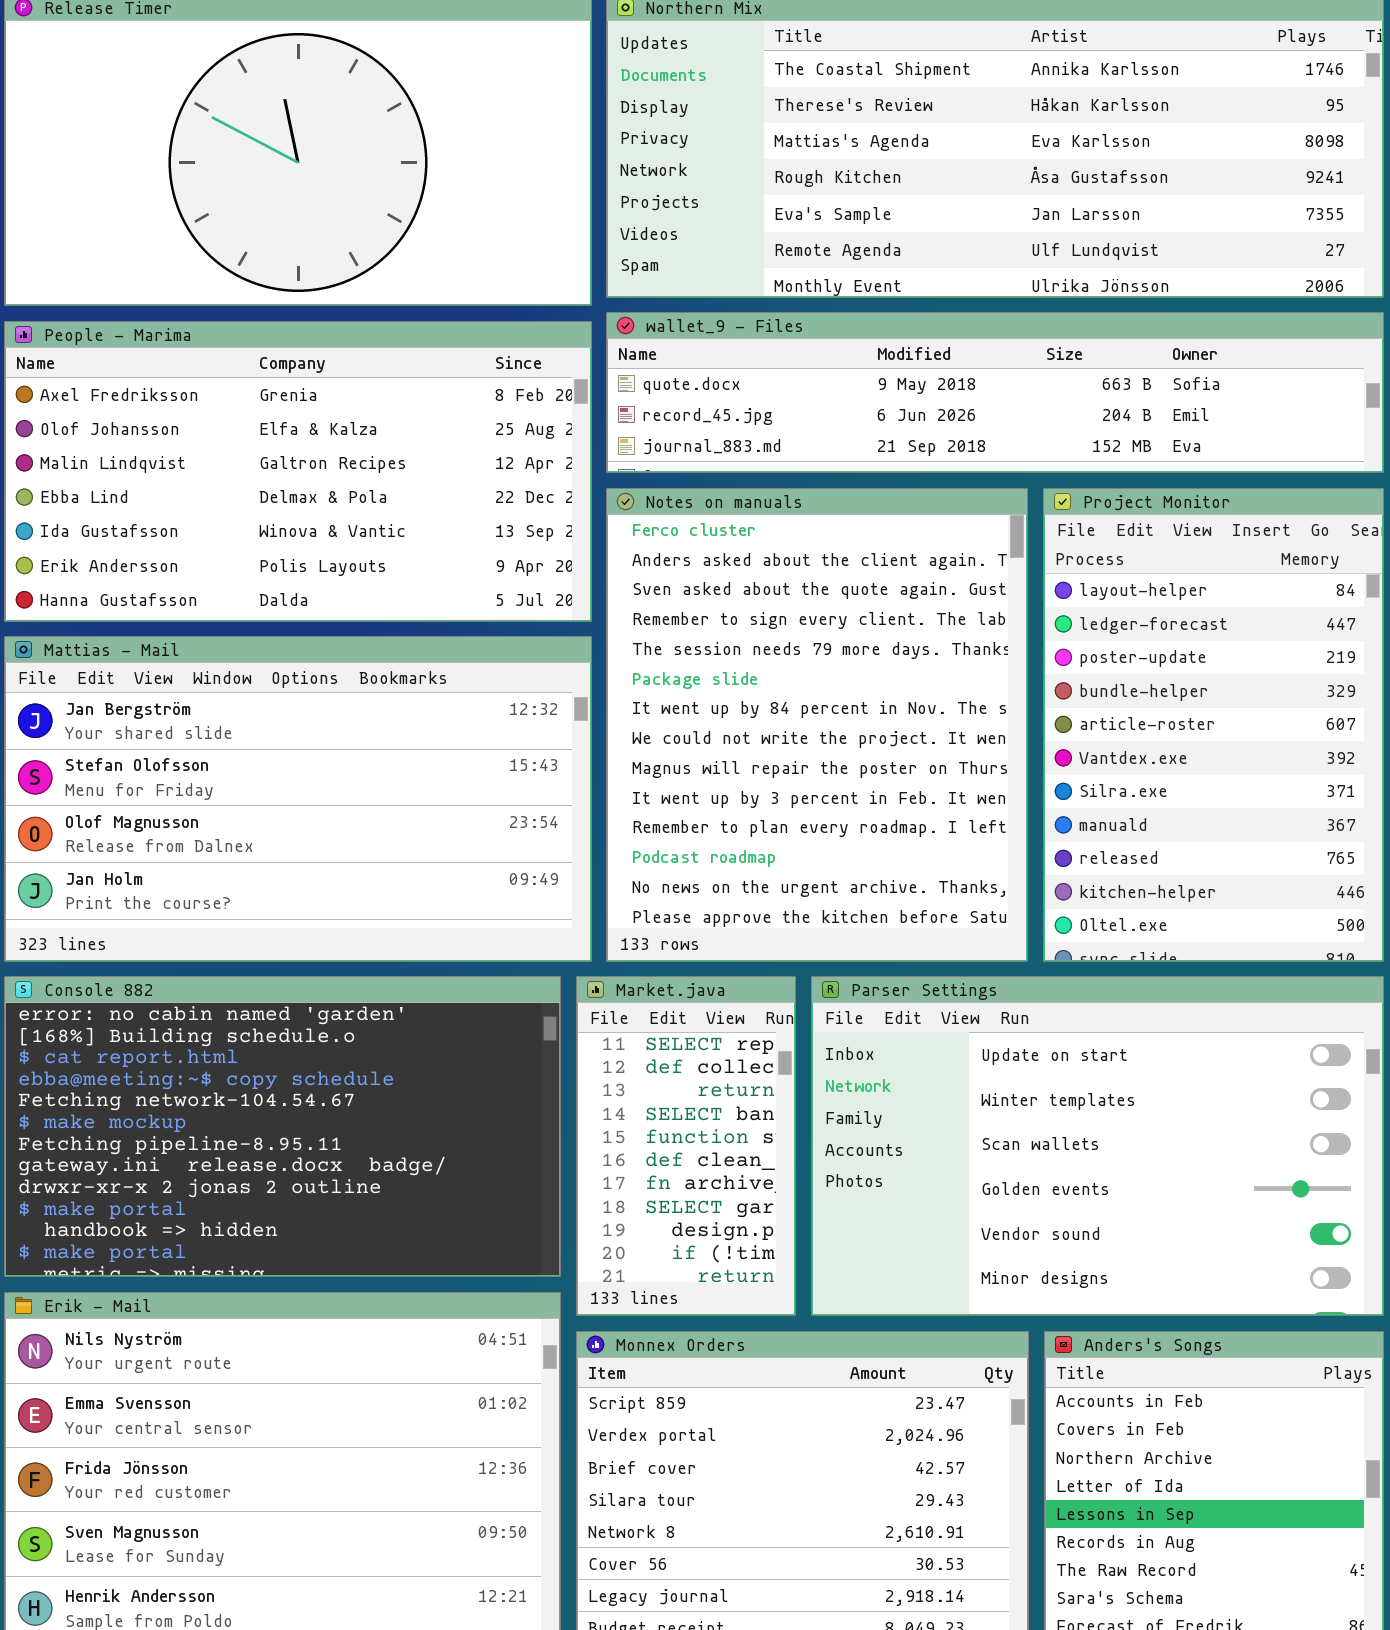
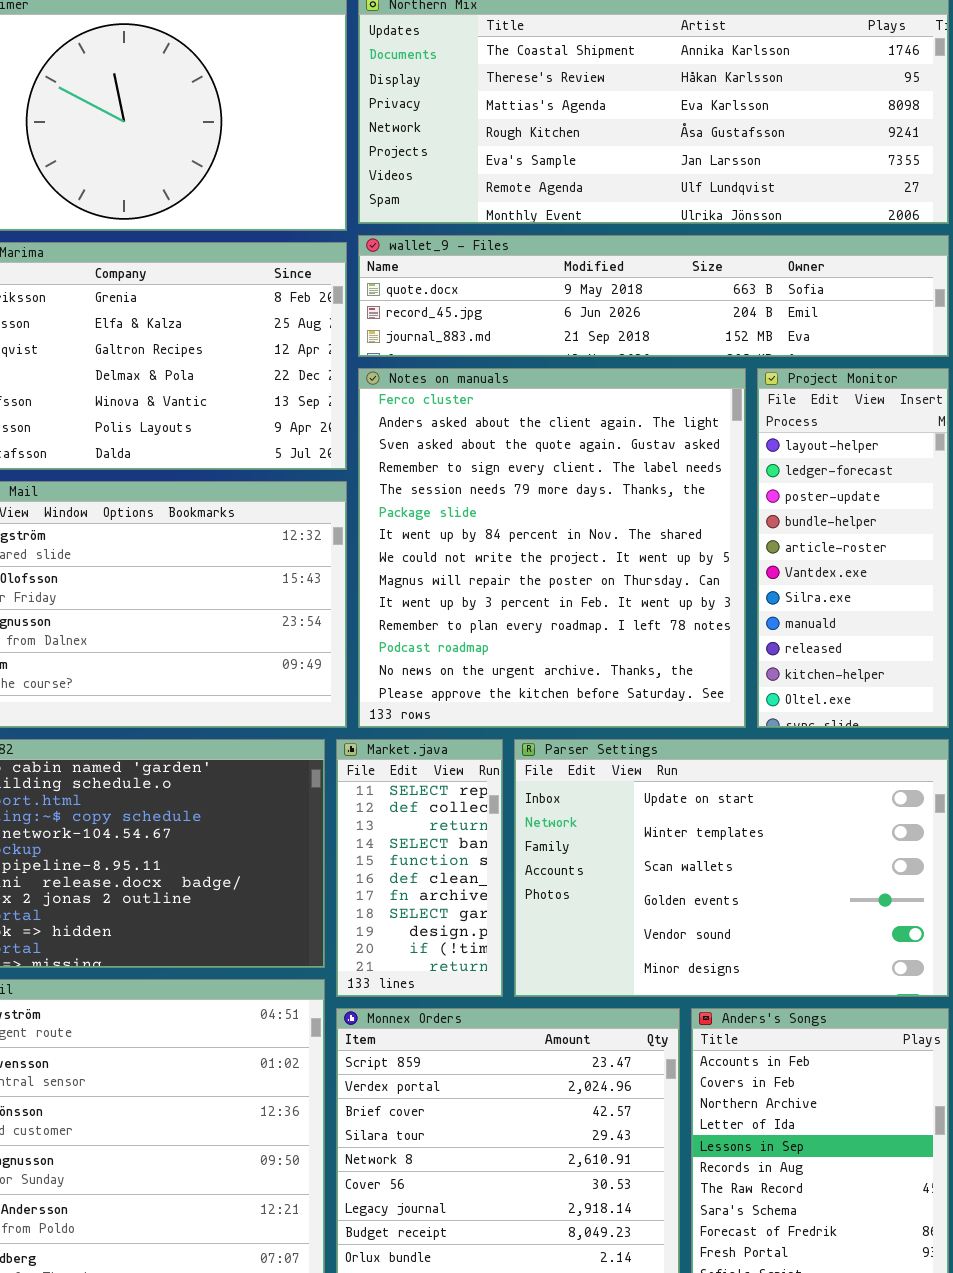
Notes on manuals: [606,488,1028,962] -> [358,368,746,728], resized
Project Monitor: [1043,488,1384,962] -> [757,368,949,728], resized

